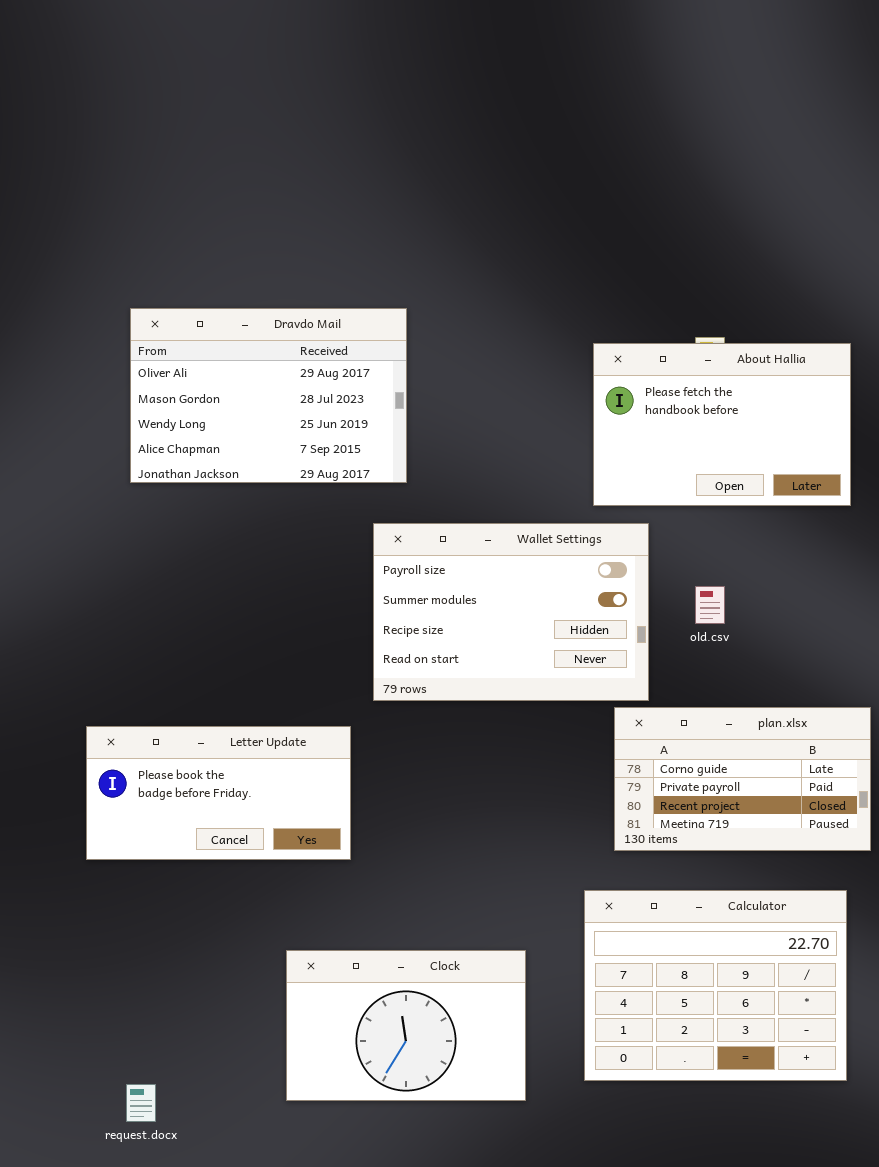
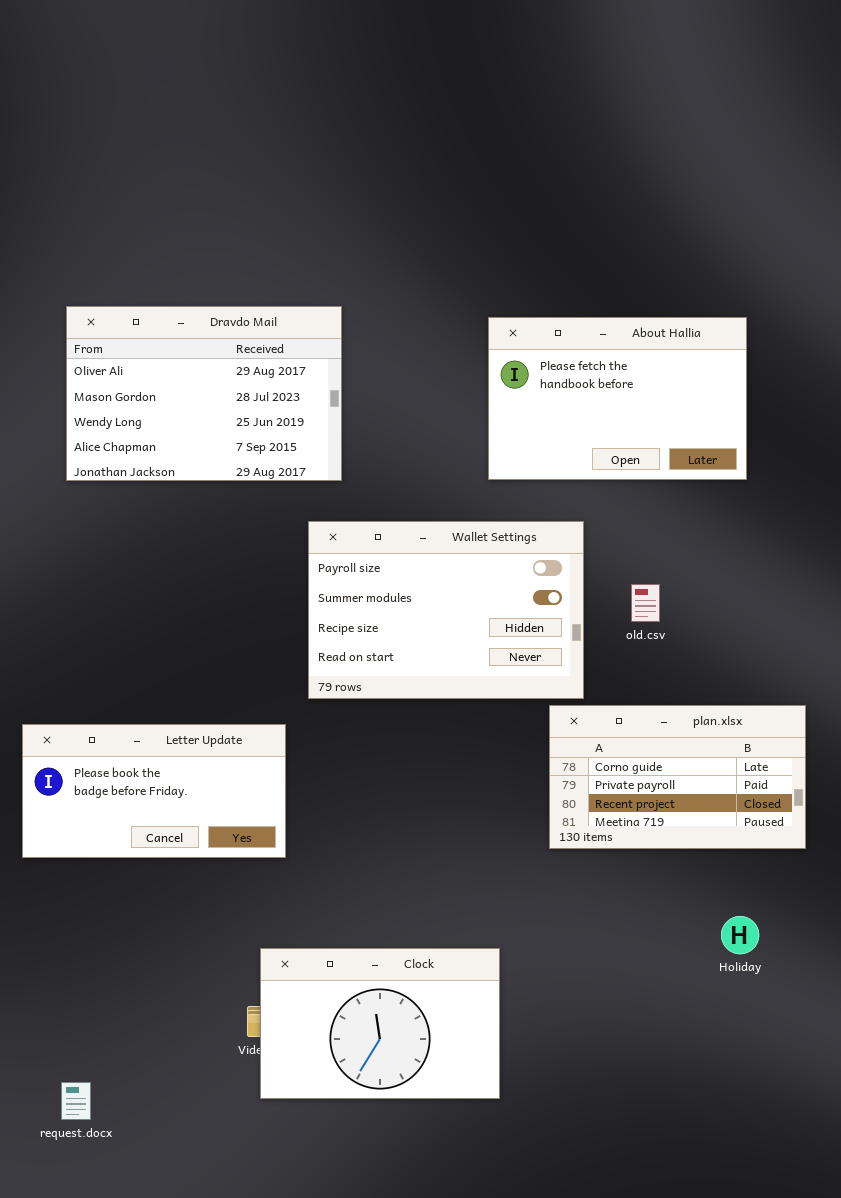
About Hallia: [593,343,851,506] -> [488,317,747,480], moved
Calculator: [584,890,847,1081] -> none, closed
Clock: [286,950,526,1101] -> [260,948,500,1099], moved

